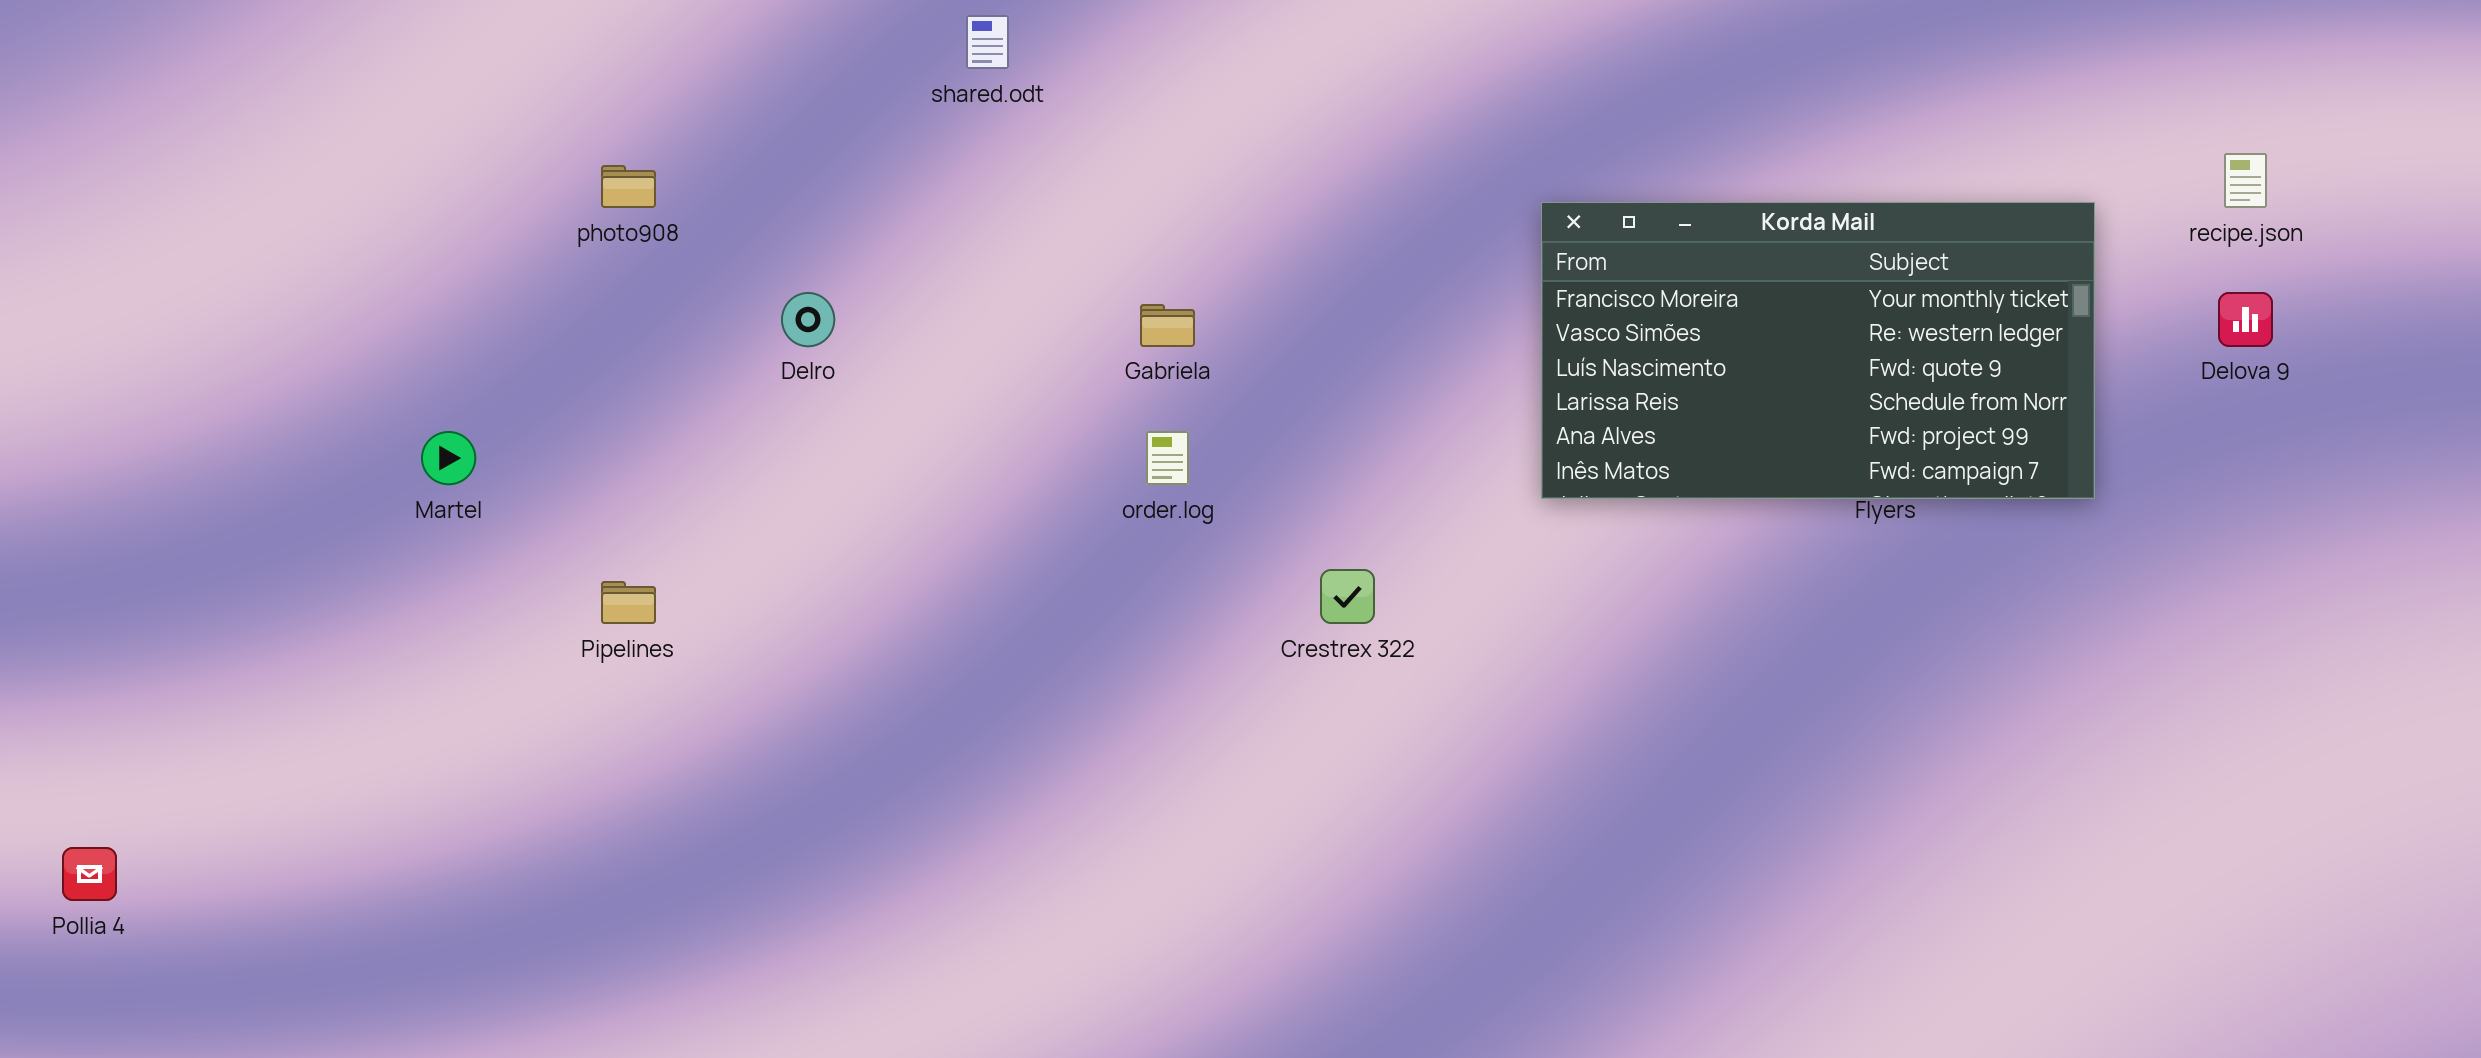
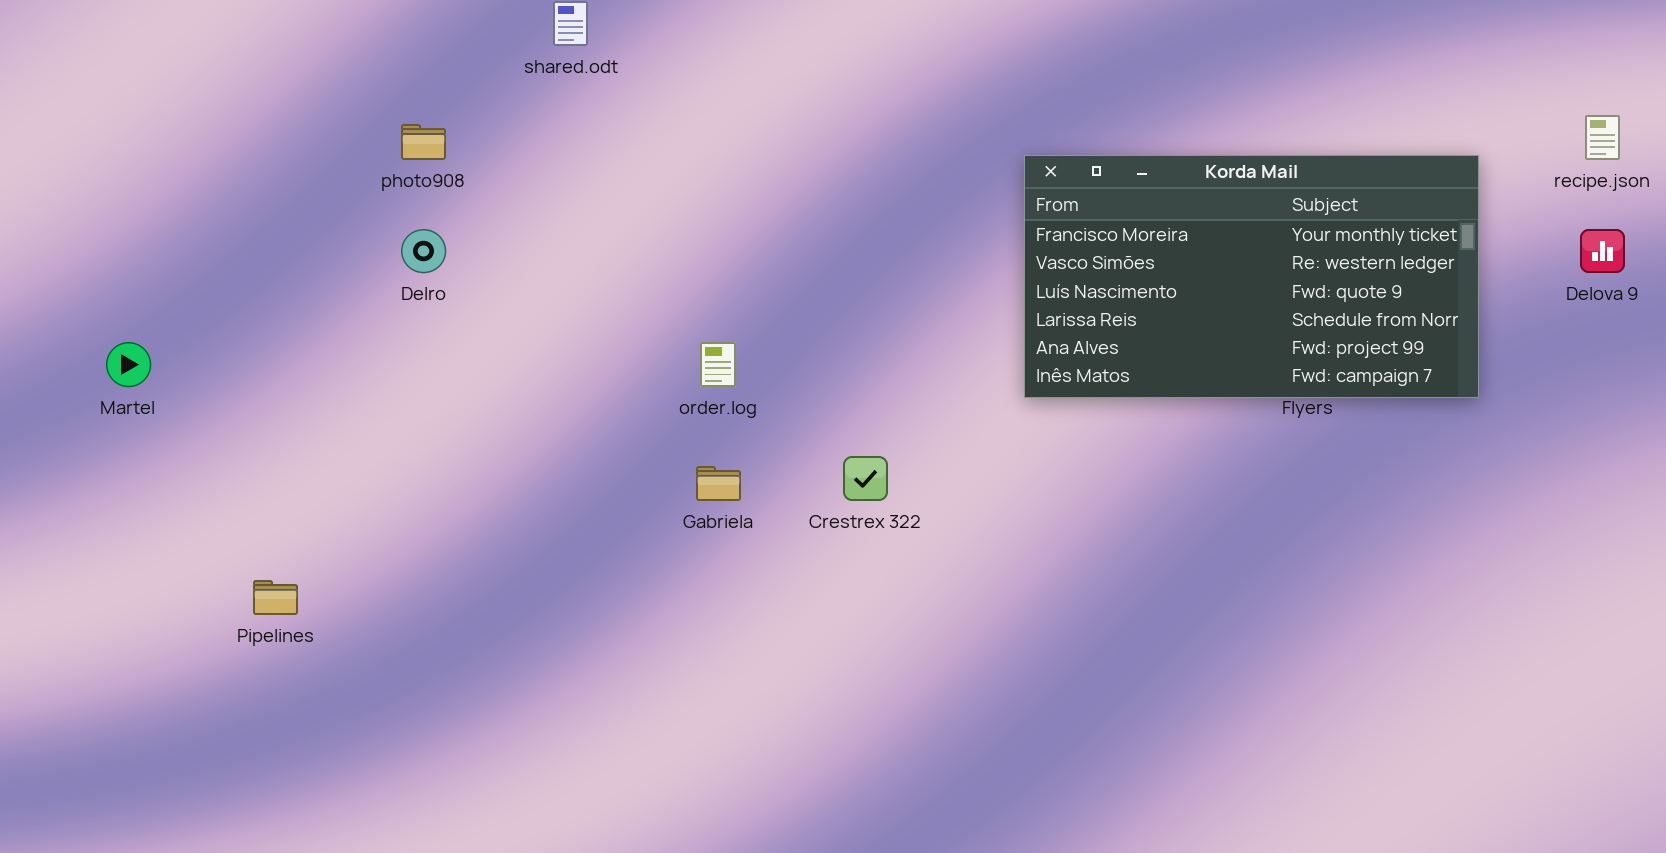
photo908: [601,165,656,208] -> [401,124,446,160], moved
Gabriela: [1140,304,1195,347] -> [696,466,741,501], moved
Pipelines: [601,581,656,624] -> [253,580,298,615], moved

